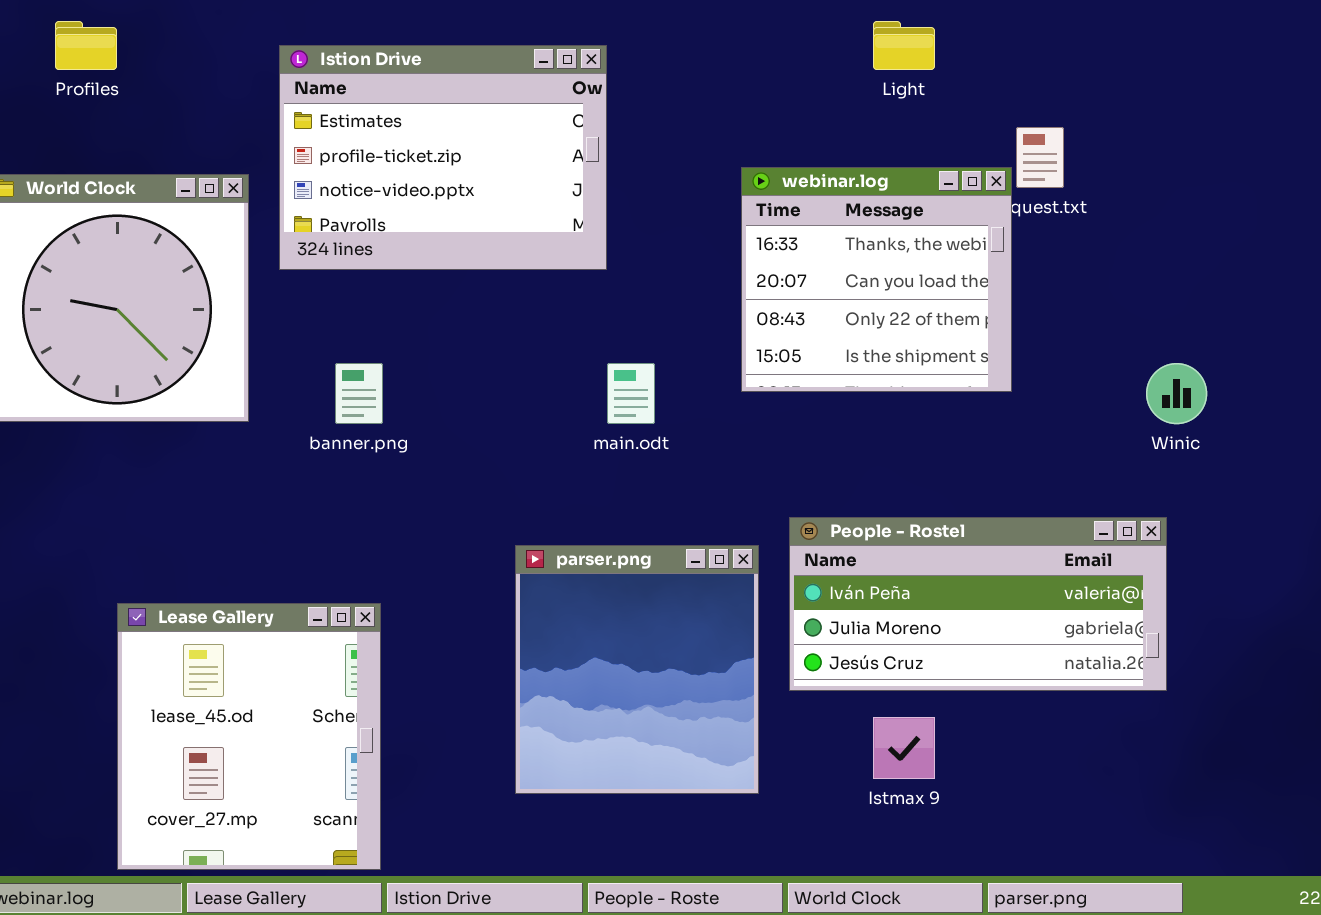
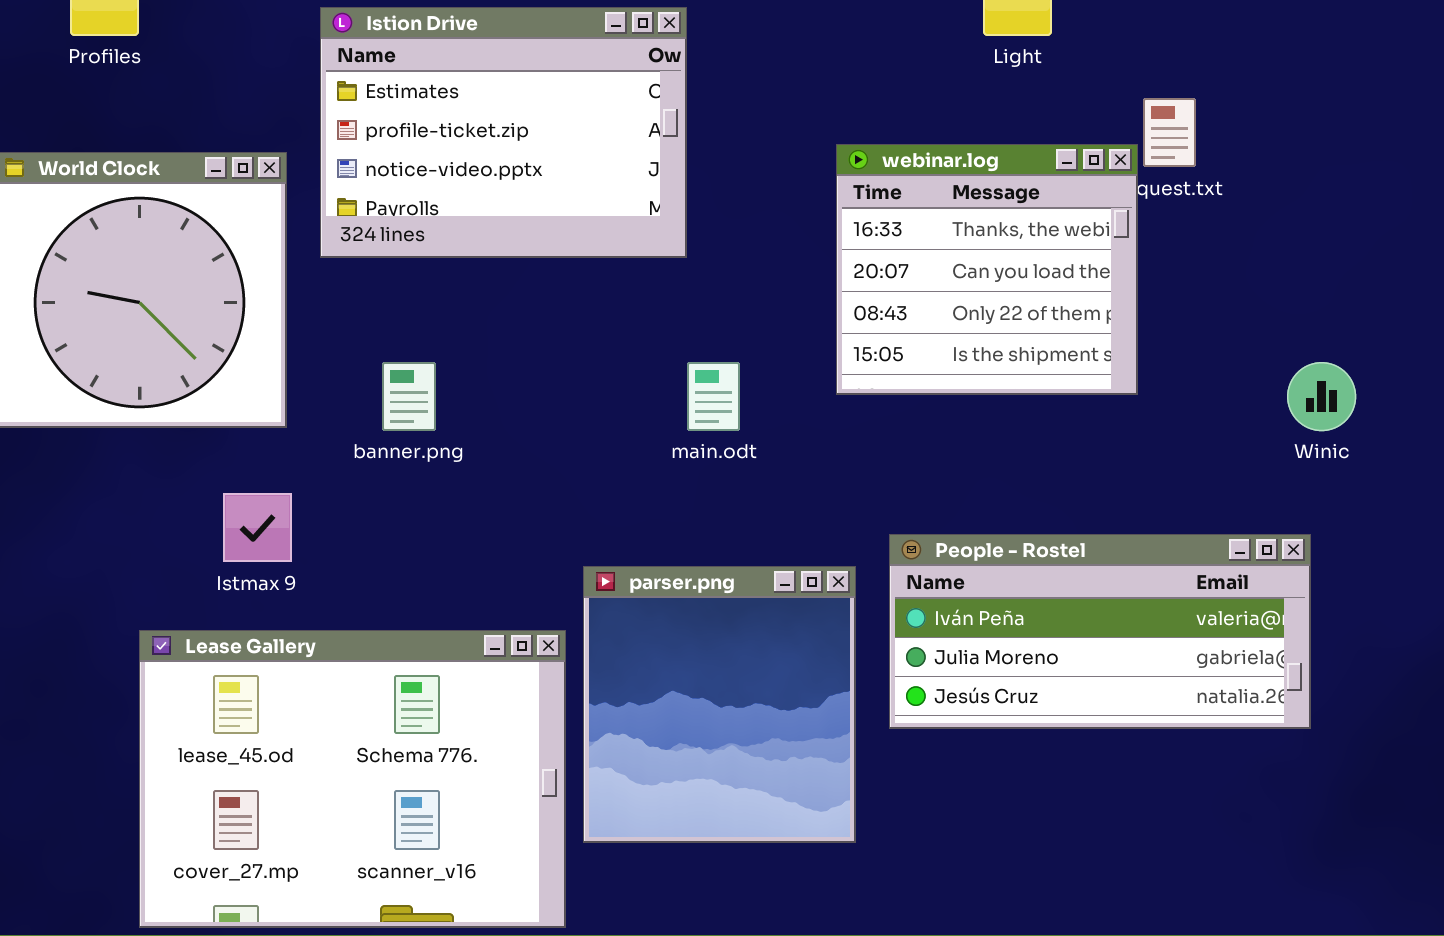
Lease Gallery: [117,603,381,870] -> [139,630,566,928], resized
Istmax 9: [873,717,935,779] -> [223,493,292,562], moved

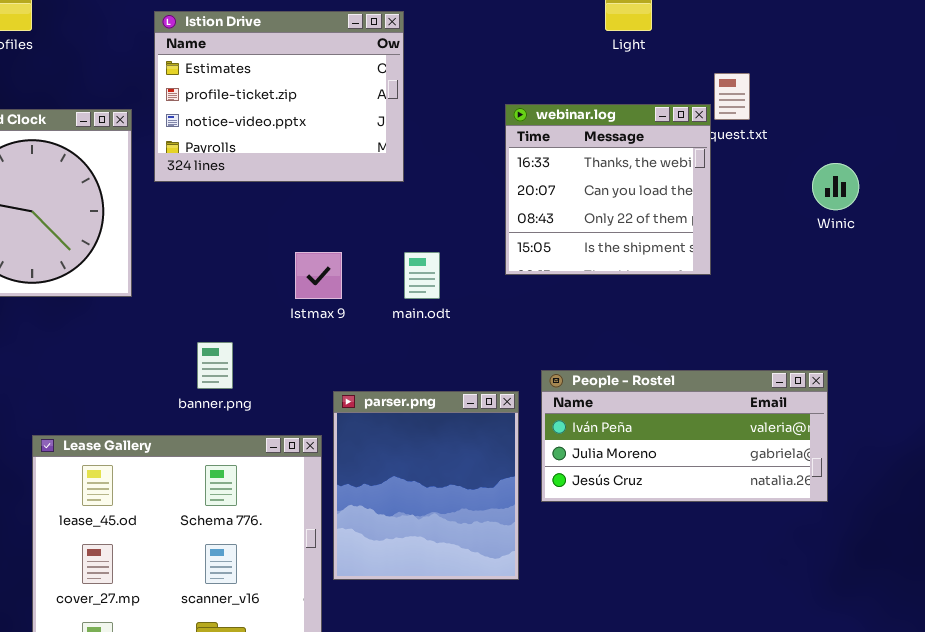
banner.png: [382,362,436,431] -> [197,342,233,389], moved
Winic: [1287,362,1356,431] -> [812,163,859,210], moved
Istmax 9: [223,493,292,562] -> [295,252,342,299], moved

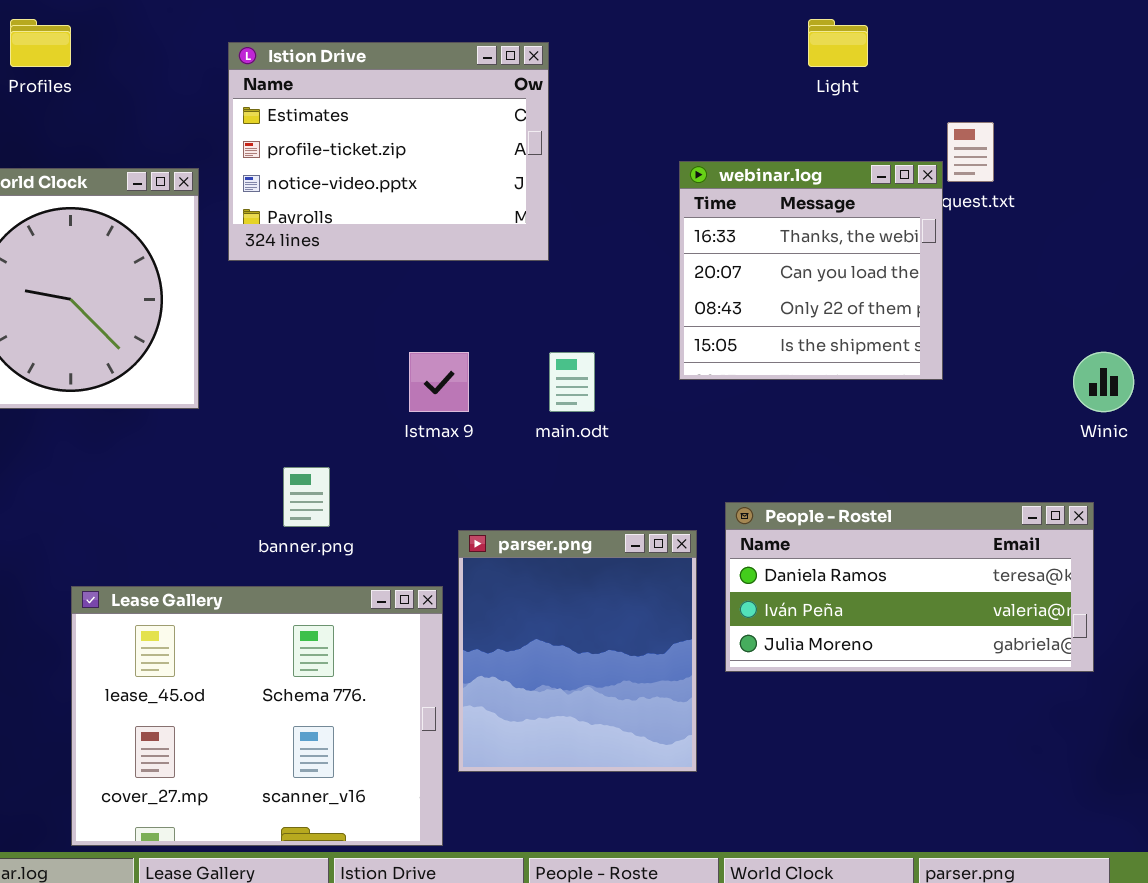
Winic: [812,163,859,210] -> [1073,352,1134,412], moved
People - Rostel: [541,370,828,502] -> [725,502,1094,672], scrolled up 1 row

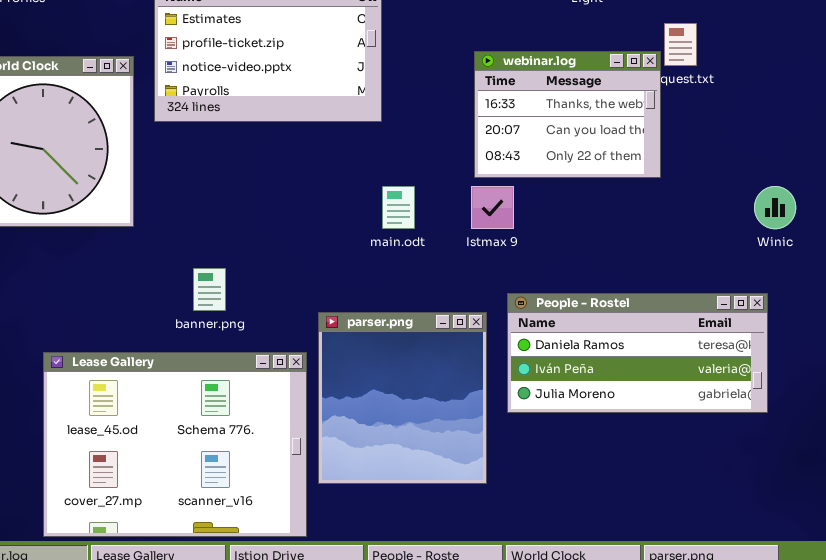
webinar.log: [679,161,943,380] -> [474,51,661,178], resized
Istmax 9: [409,352,469,412] -> [471,186,514,229], moved

